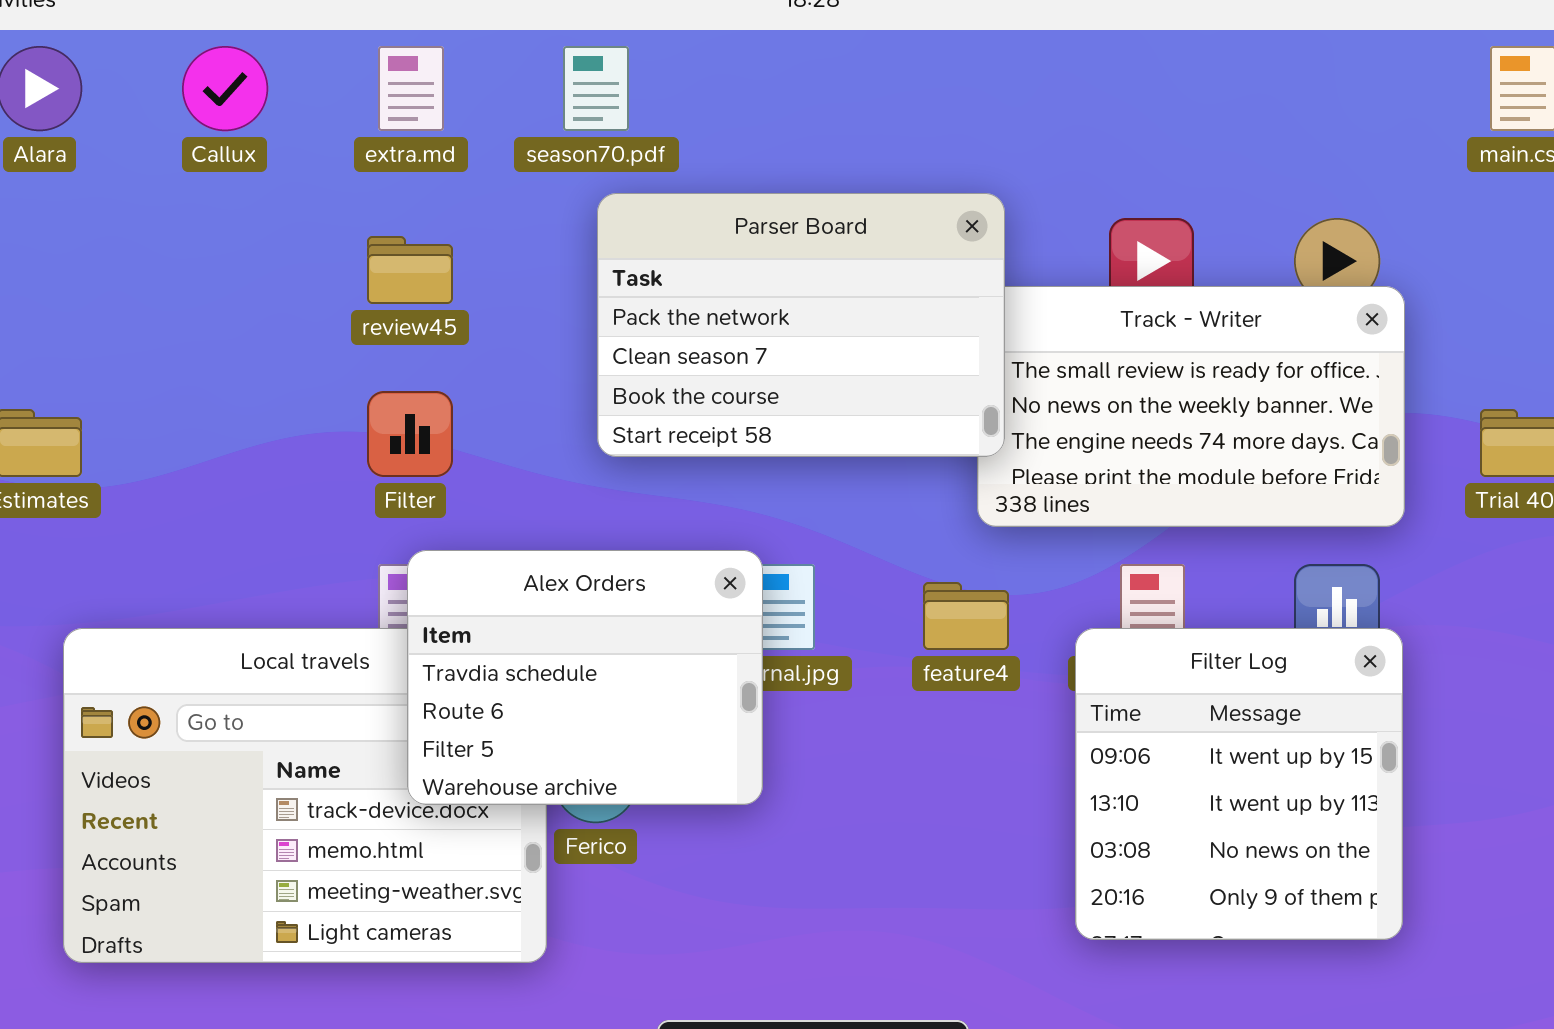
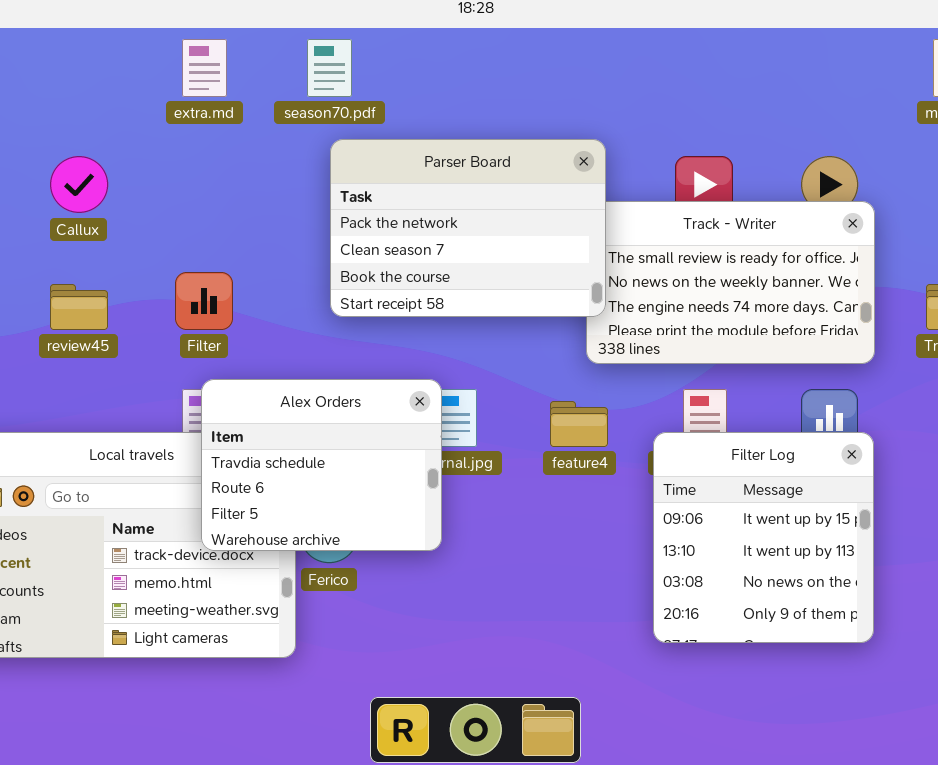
Callux: [182,46,268,131] -> [50,156,108,213], moved
review45: [367,236,453,304] -> [50,284,108,330], moved

